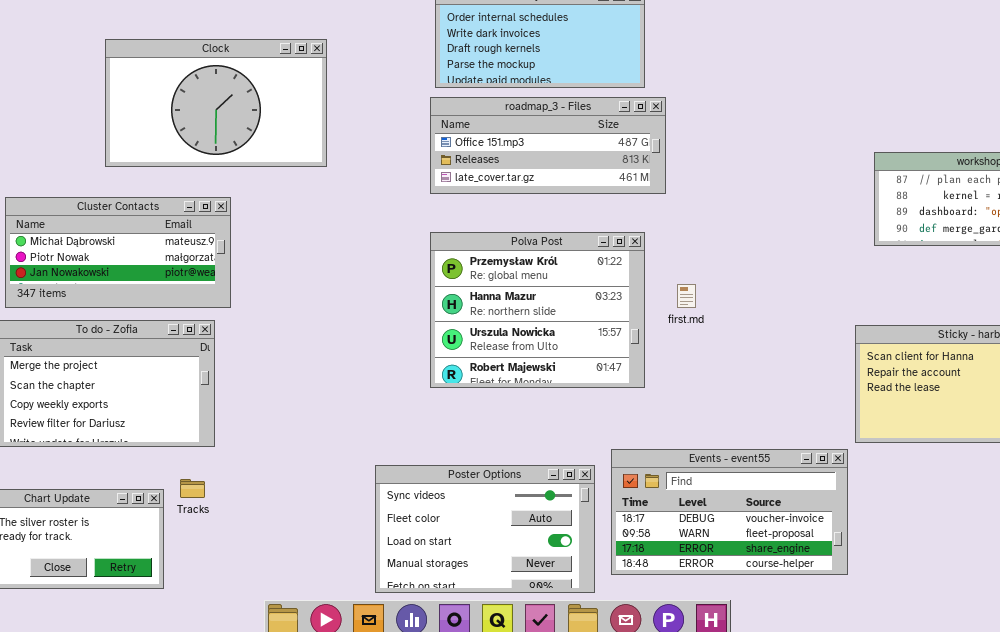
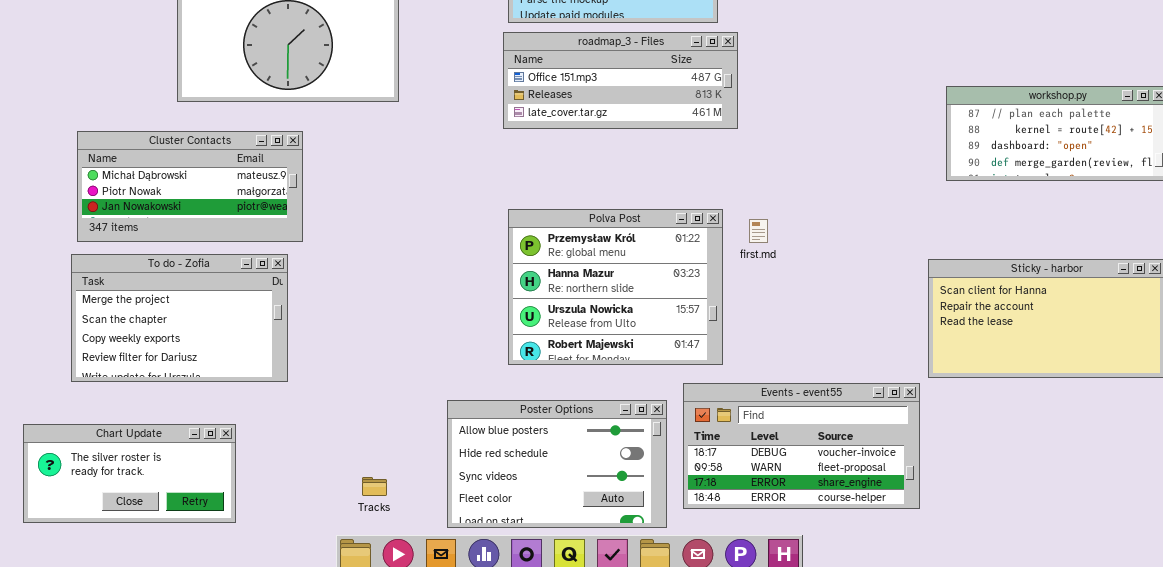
Polva Post: [430,232,645,388] -> [508,209,723,365], moved
Poster Options: [375,465,595,593] -> [447,400,667,528], scrolled up 2 rows
Tracks: [180,479,205,498] -> [362,477,387,496], moved

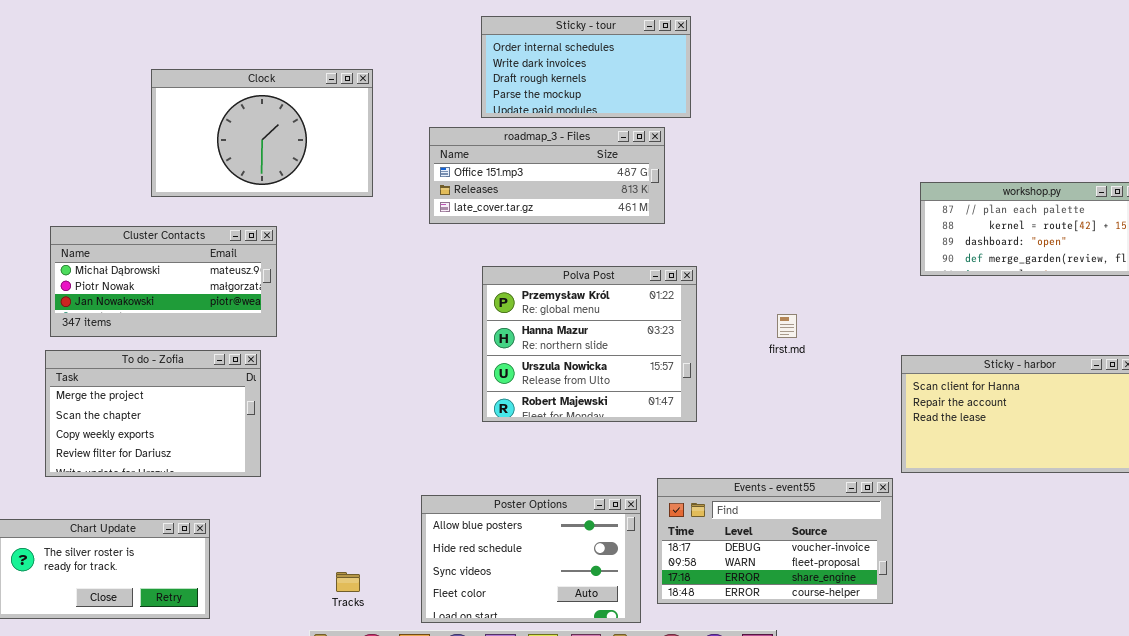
roadmap_3 - Files: [503,32,738,129] -> [429,127,665,224], moved
Polva Post: [508,209,723,365] -> [482,266,697,422], moved
first.md: [749,219,768,243] -> [777,314,797,338], moved

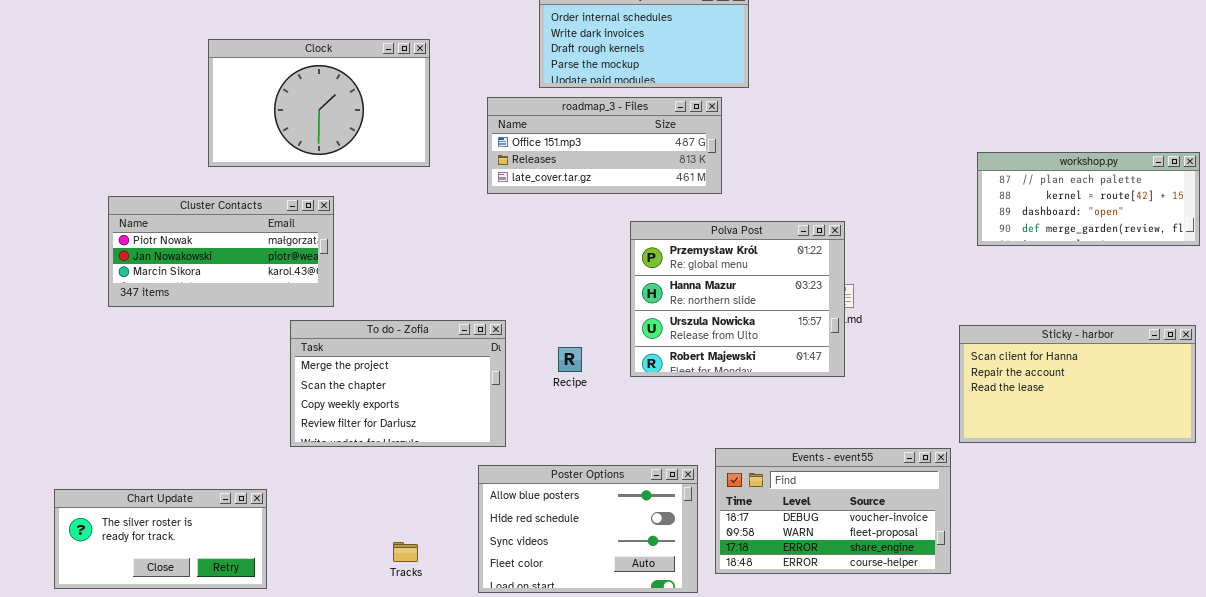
Cluster Contacts: [50,226,277,337] -> [108,196,334,307], scrolled down 1 row
Polva Post: [482,266,697,422] -> [630,221,845,377], moved
To do - Zofia: [45,350,261,477] -> [290,320,506,447], moved

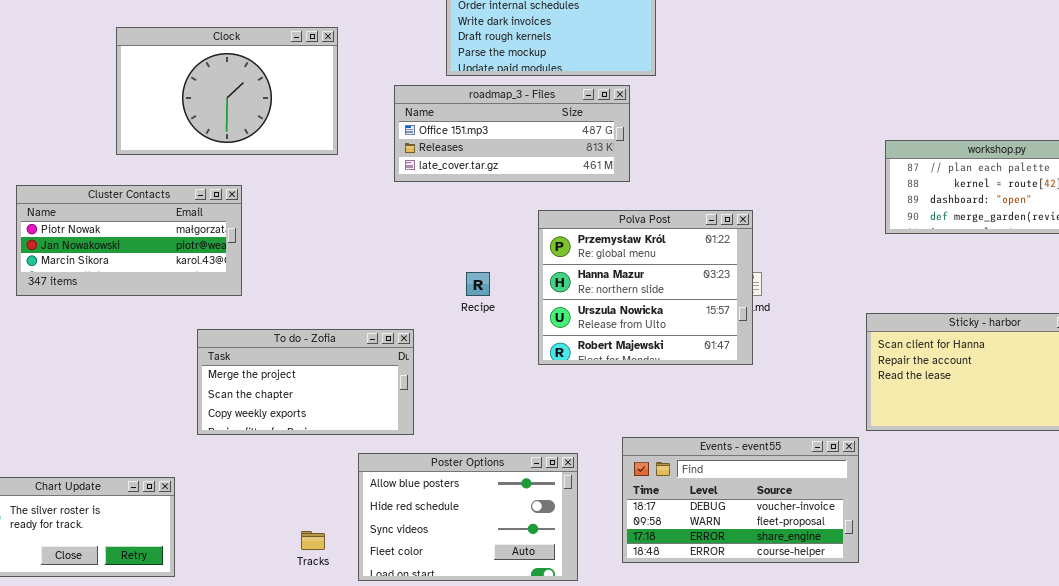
To do - Zofia: [290,320,506,447] -> [197,329,414,435], resized
Recipe: [558,347,582,372] -> [466,272,490,296], moved
Poster Options: [478,465,698,593] -> [358,453,578,581], moved

